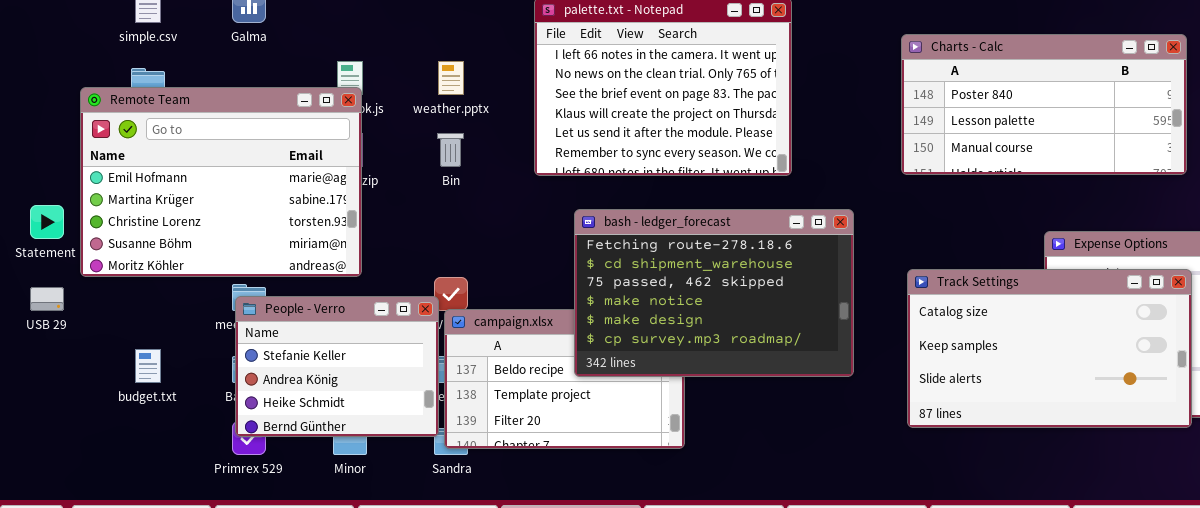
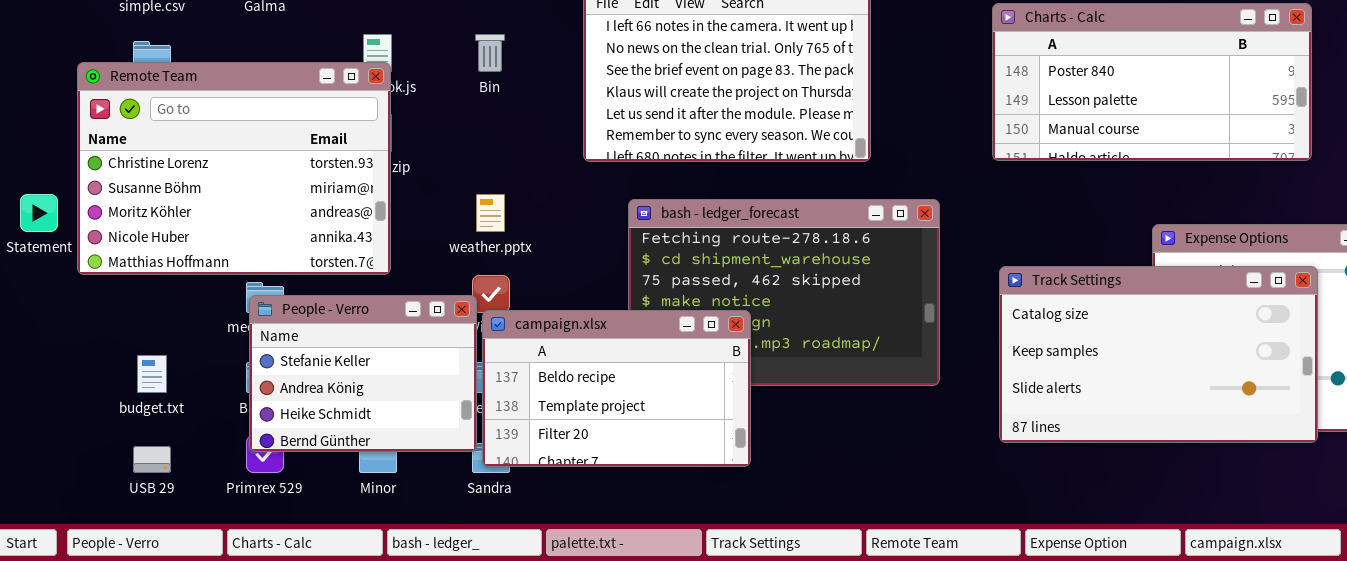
weather.pptx: [438,61,464,95] -> [476,194,505,232], moved
Remote Team: [80,87,362,277] -> [77,62,391,275], scrolled down 2 rows
Bin: [437,133,464,167] -> [475,34,505,72], moved
USB 29: [30,287,64,311] -> [133,446,171,473], moved
campaign.xlsx: [444,309,685,449] -> [482,310,751,467], raised

